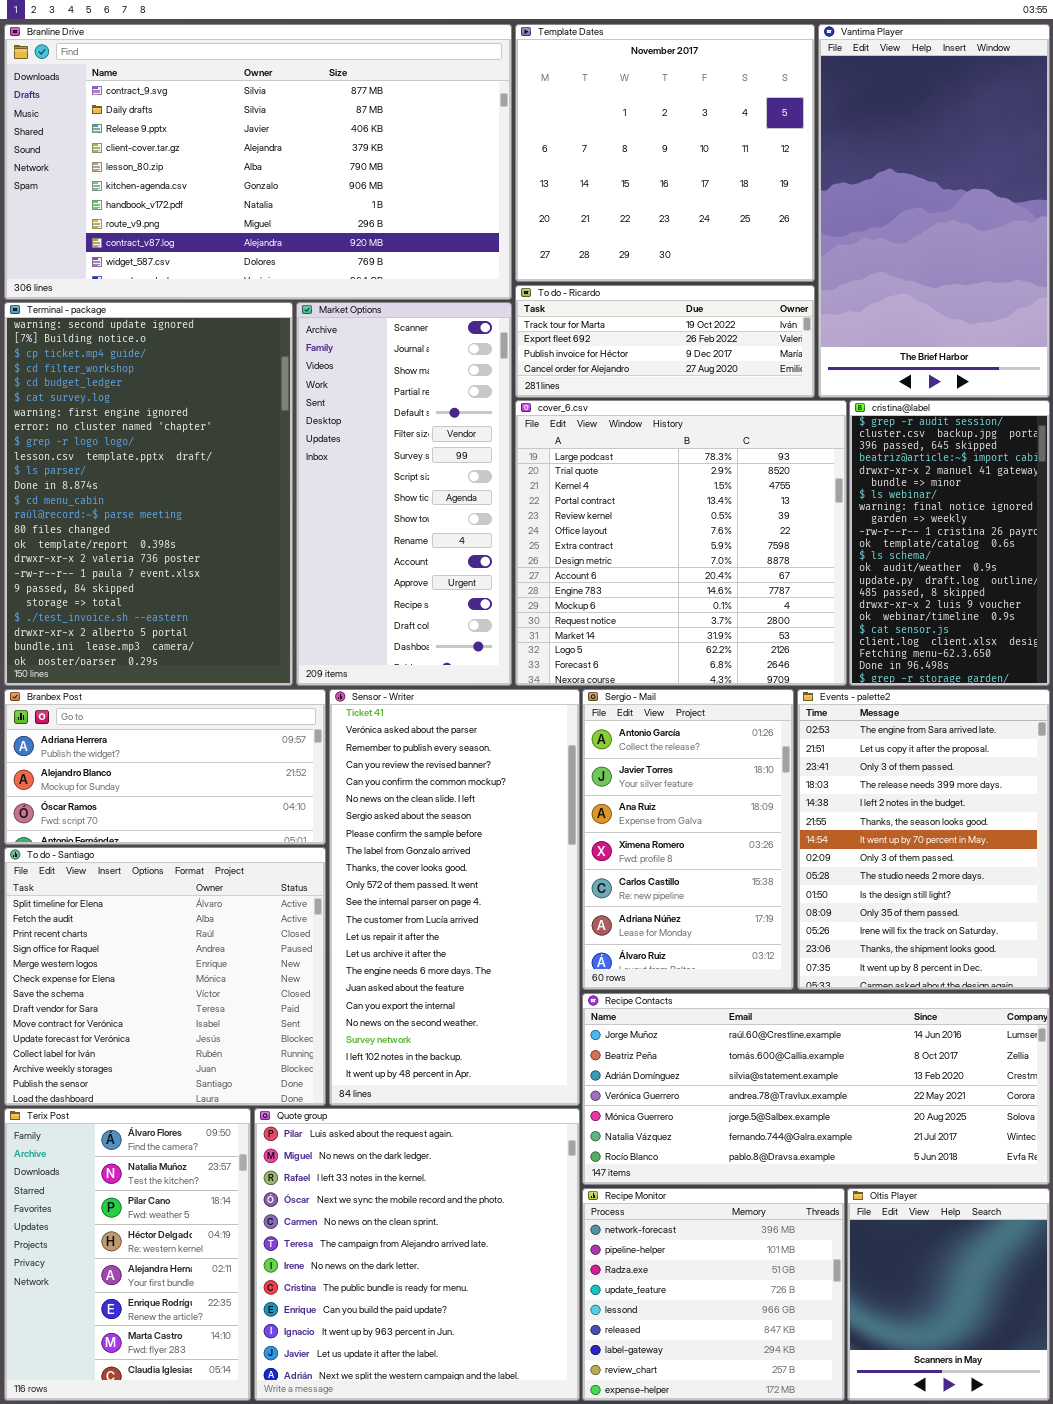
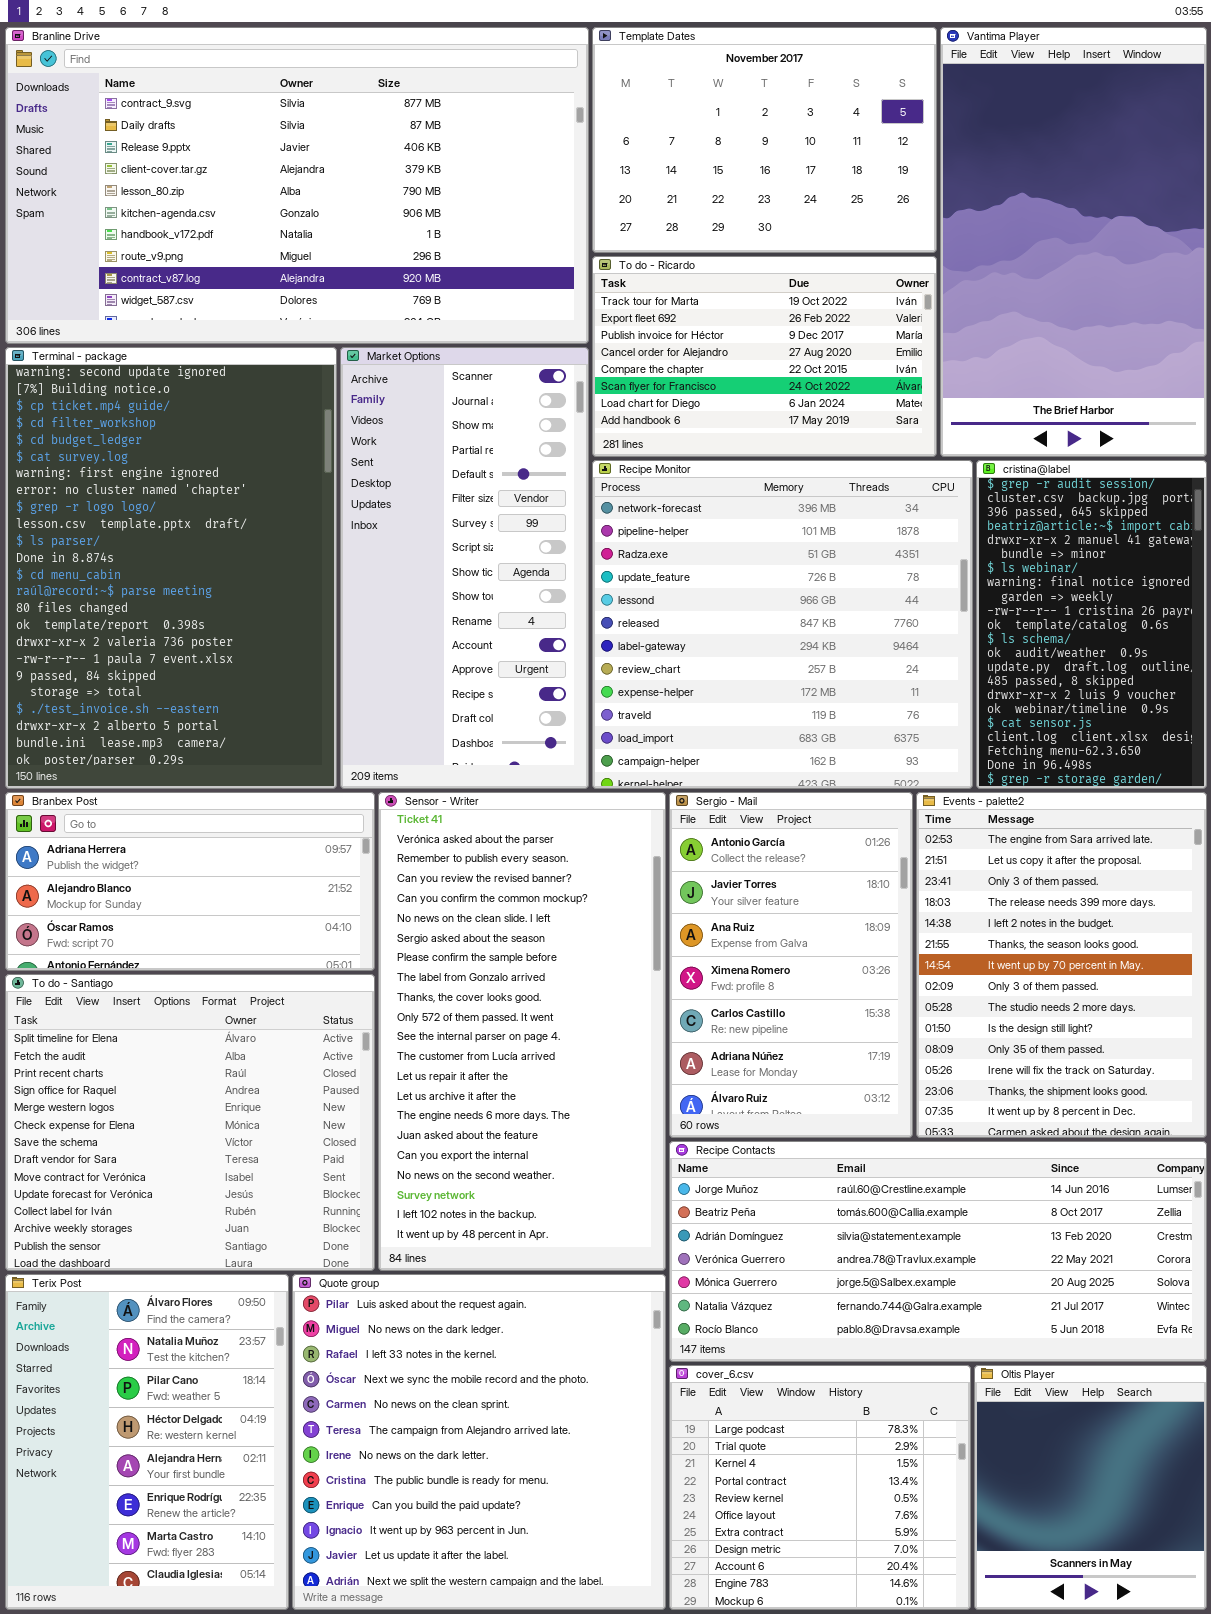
Template Dates: [515,24,815,282] -> [592,27,937,253], resized
To do - Ricardo: [515,285,815,398] -> [592,256,937,457], resized
cover_6.csv: [515,400,847,686] -> [669,1365,971,1610], moved, resized
Recipe Monitor: [582,1188,845,1401] -> [592,460,973,789], moved, resized

